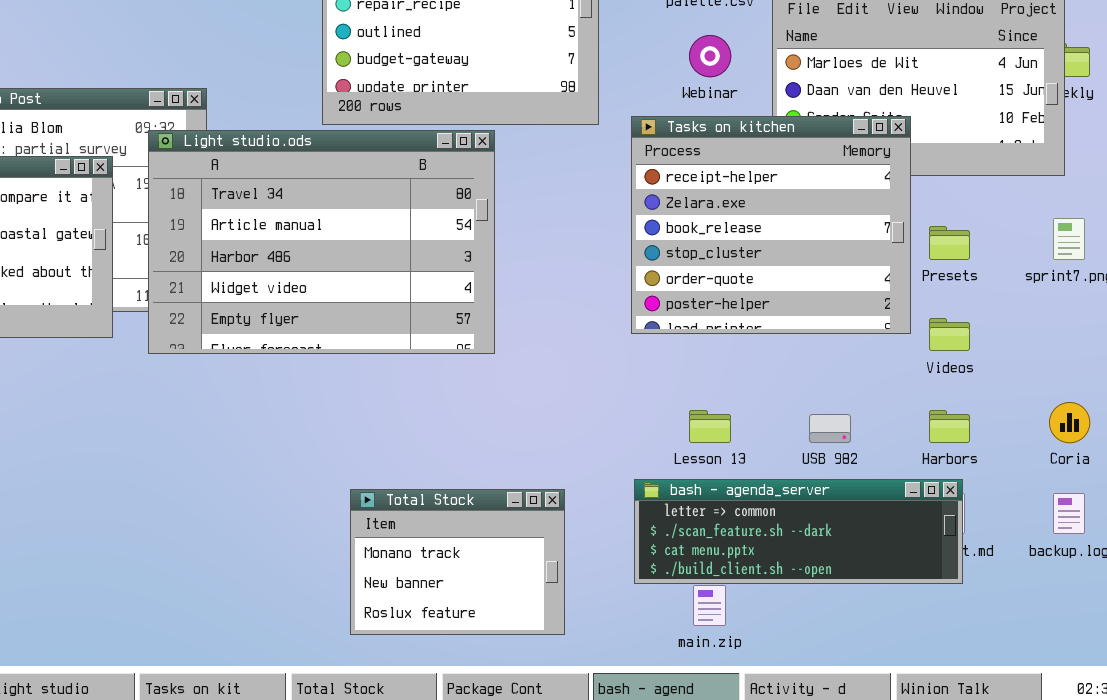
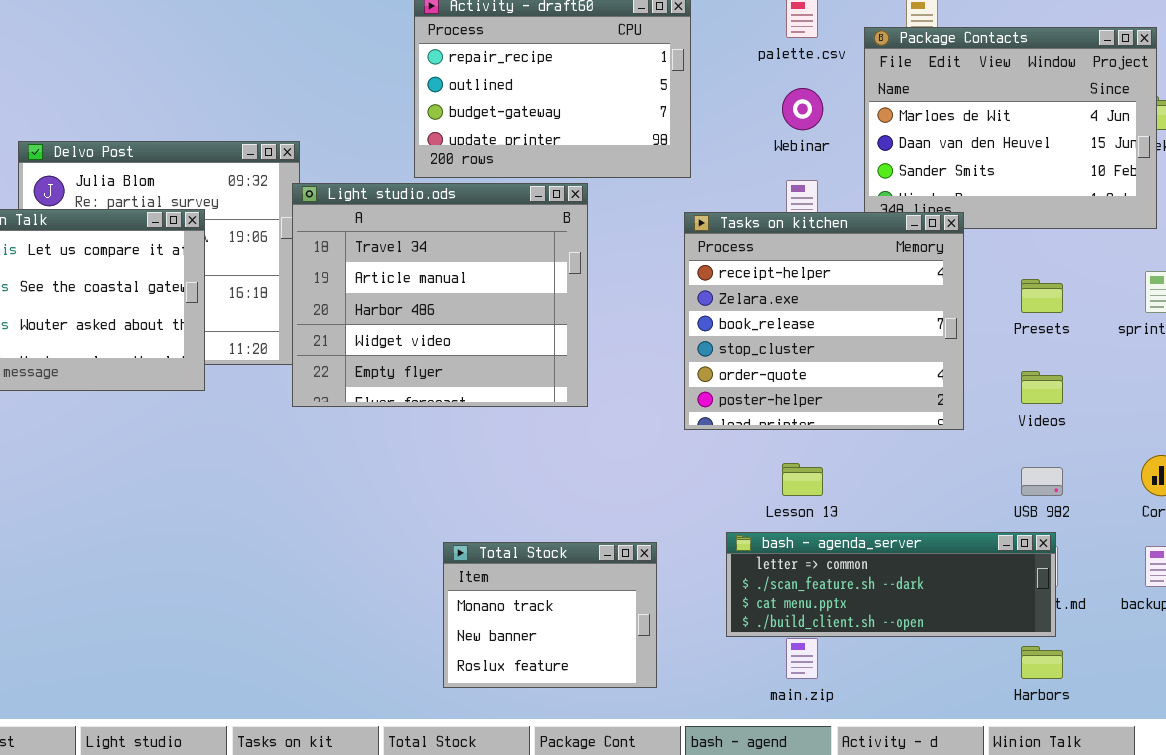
Tasks on kitchen: [631,116,911,334] -> [684,212,964,430], moved
Light studio.ods: [148,130,495,354] -> [292,183,588,407], resized
Harbors: [929,410,970,443] -> [1021,646,1063,679], moved
USB 982: [809,414,851,443] -> [1021,467,1063,496], moved

